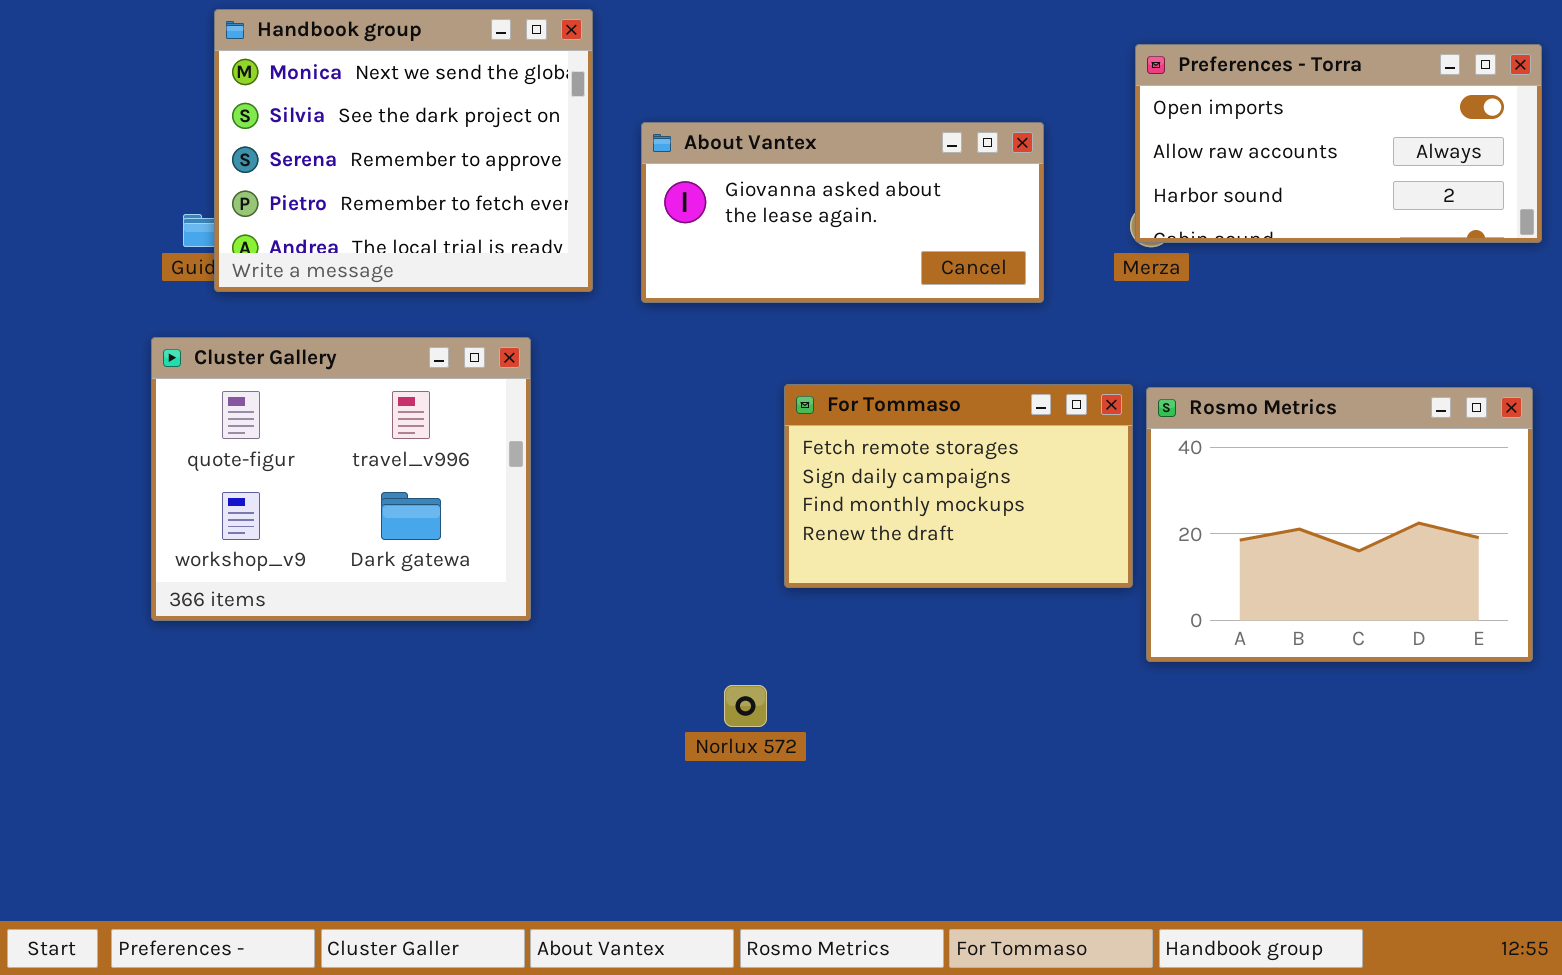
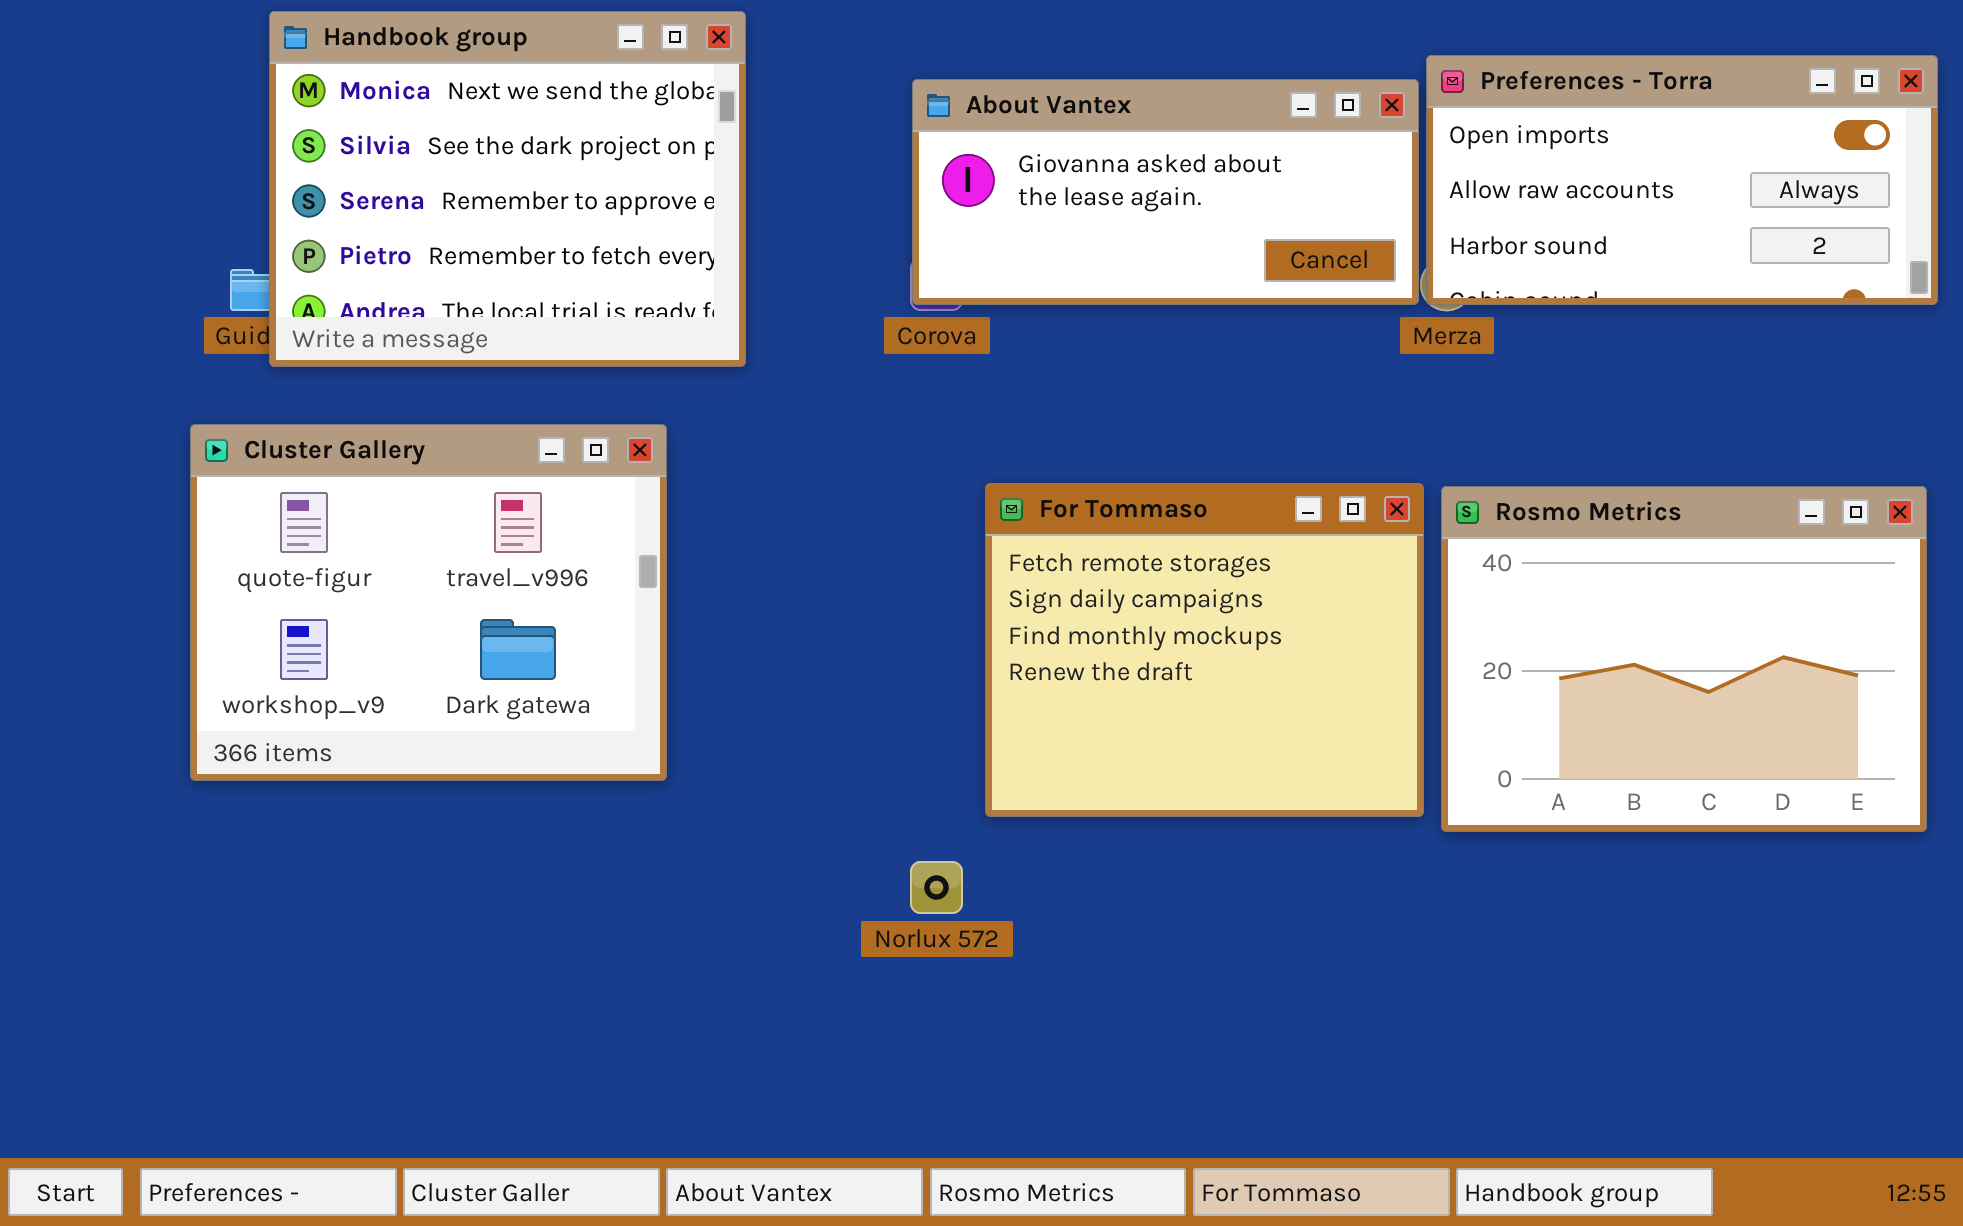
About Vantex: [641,122,1044,303] -> [912,79,1419,305], moved
For Tommaso: [784,384,1133,588] -> [985,483,1424,817], resized

